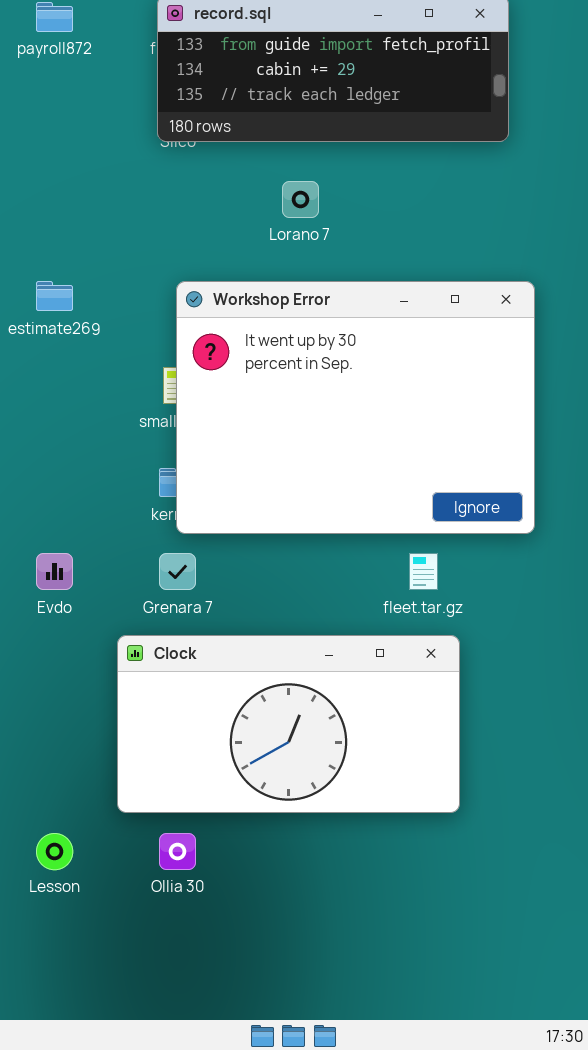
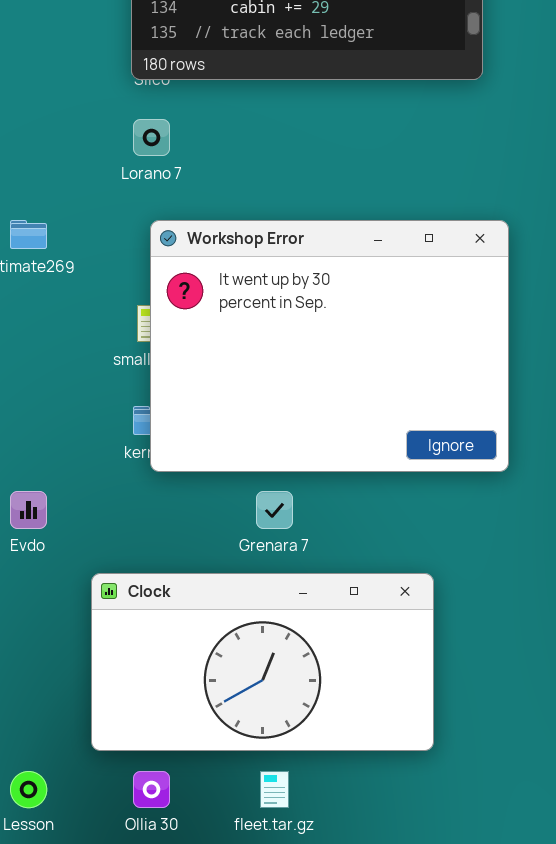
Lorano 7: [282,181,319,218] -> [133,119,170,156], moved
Grenara 7: [159,553,196,590] -> [256,491,293,529], moved
fleet.tar.gz: [409,553,438,590] -> [260,771,289,808], moved

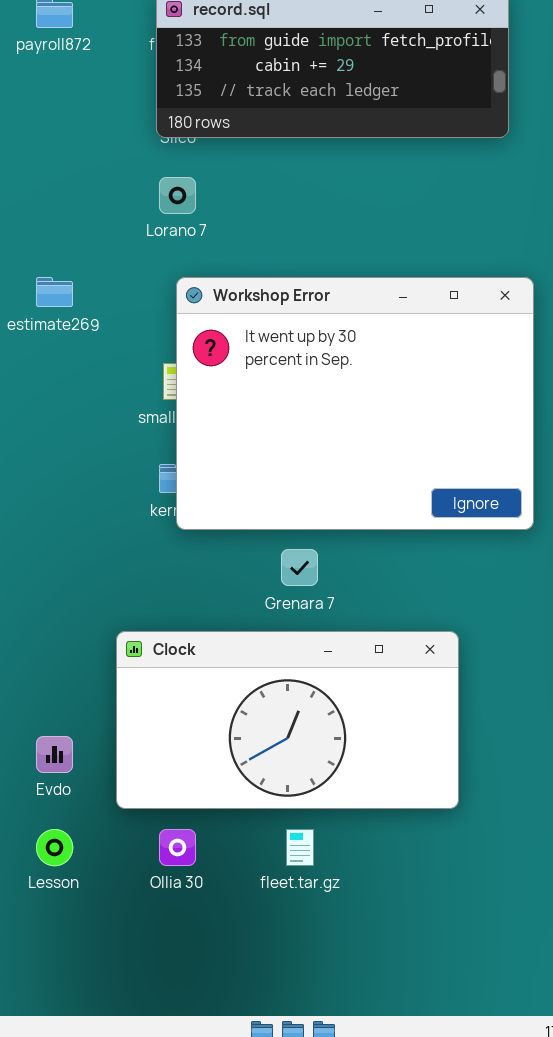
Evdo: [10,491,47,529] -> [36,736,73,773], moved

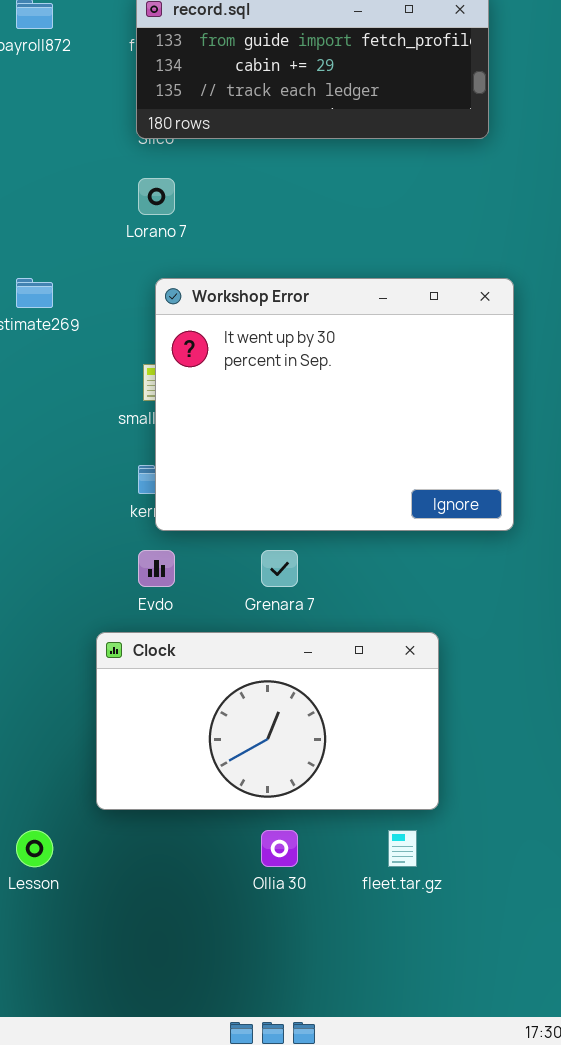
Evdo: [36,736,73,773] -> [138,550,175,587], moved
Ollia 30: [159,829,196,866] -> [261,830,298,867], moved
fleet.tar.gz: [286,829,314,866] -> [388,830,417,867], moved

